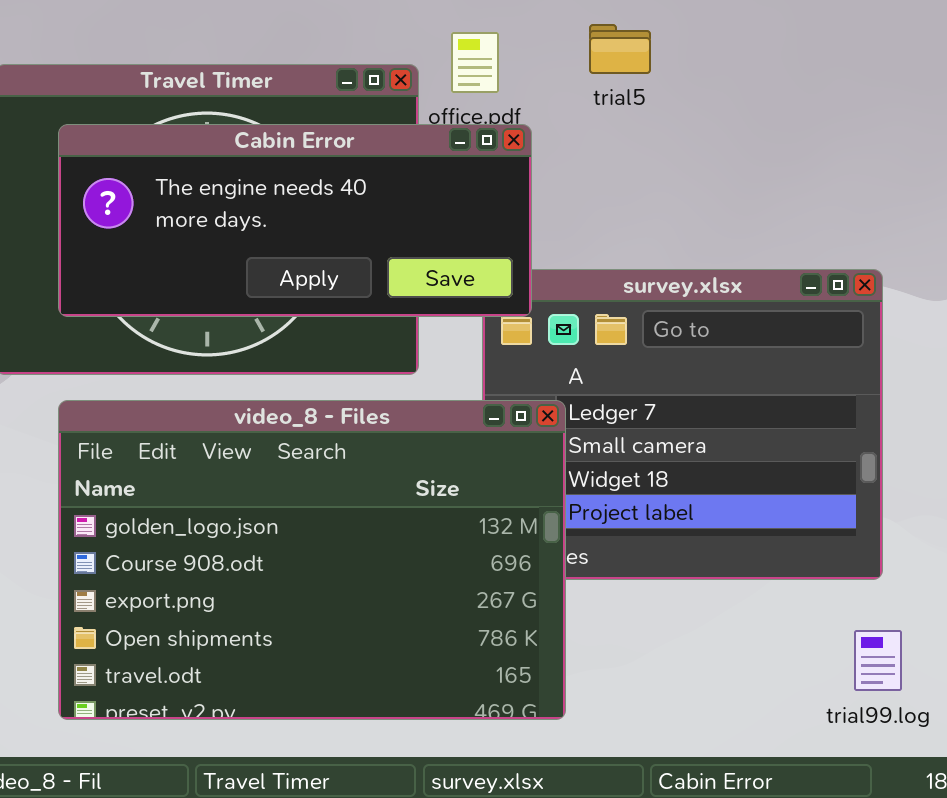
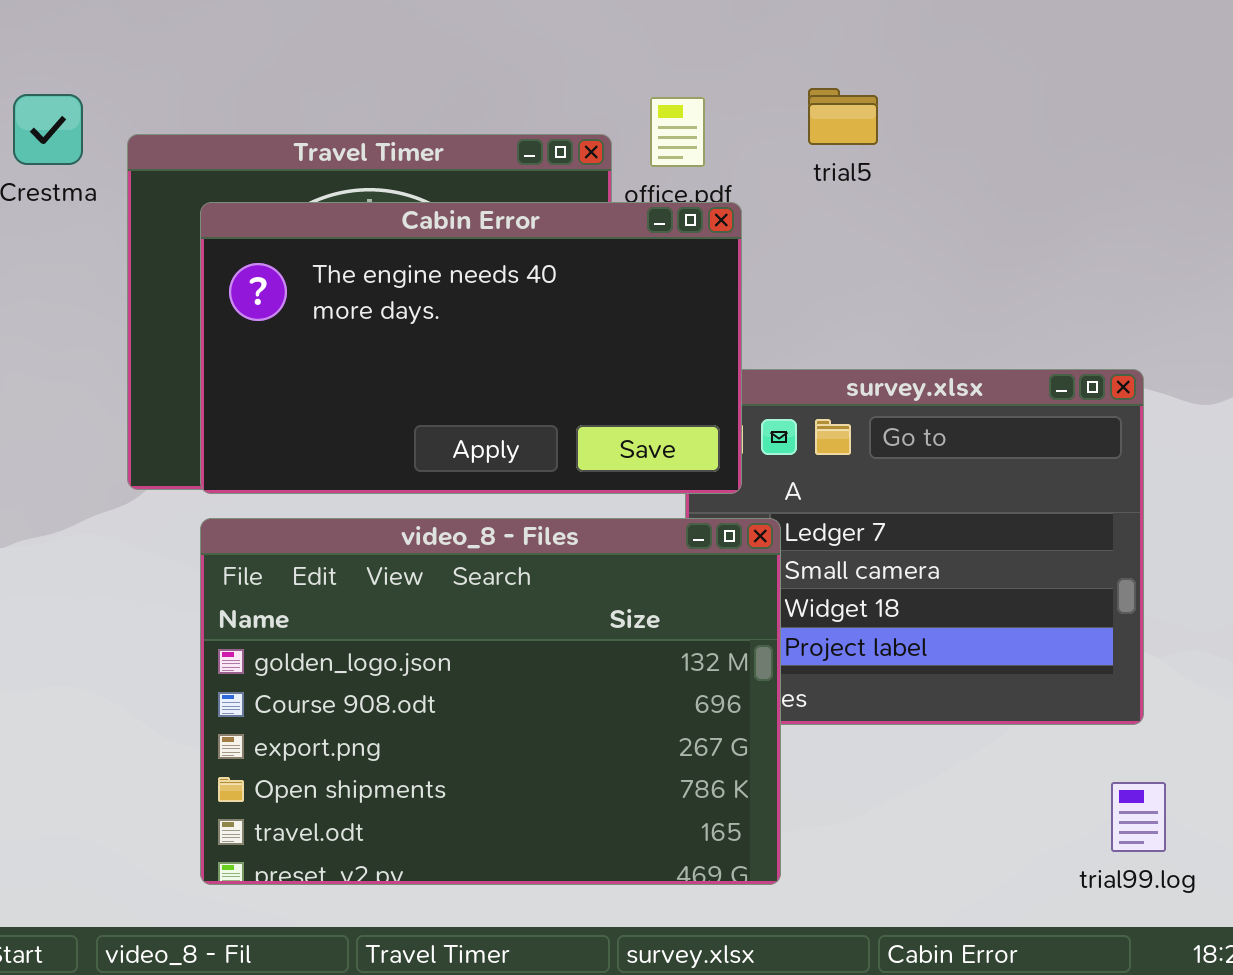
Cabin Error: [58,124,532,317] -> [200,202,742,494], resized

